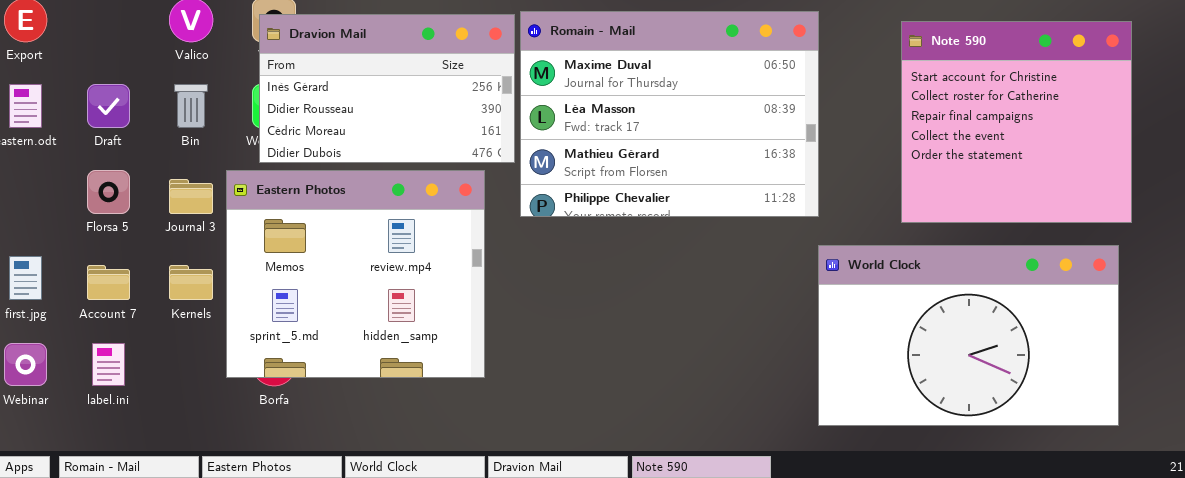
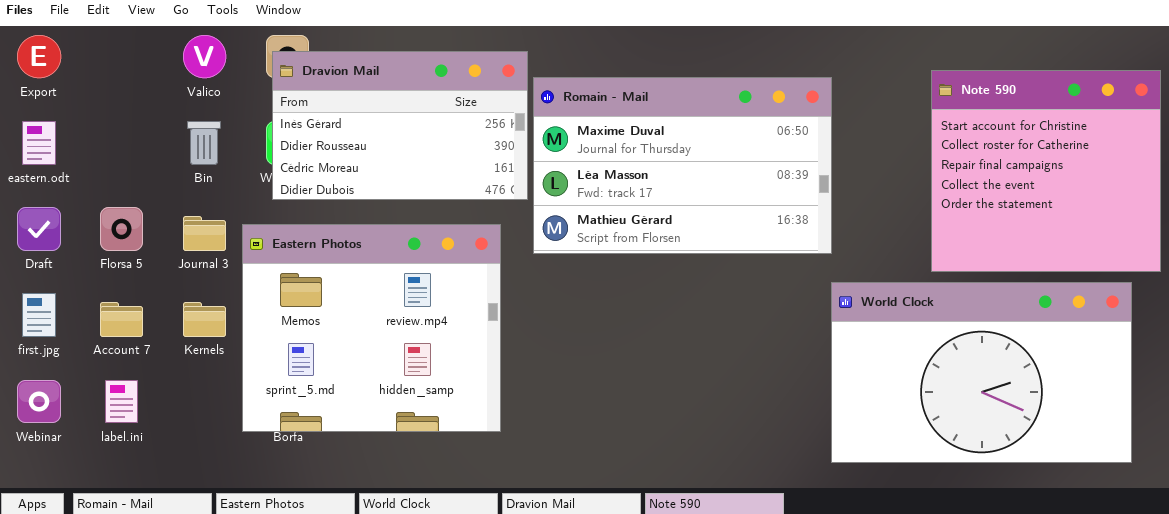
Romain - Mail: [520,11,819,217] -> [533,77,832,254], resized
Note 590: [901,21,1132,223] -> [931,70,1161,272], moved
Draft: [87,84,130,128] -> [17,207,61,251], moved
Eastern Photos: [226,170,485,378] -> [242,224,501,432], moved

